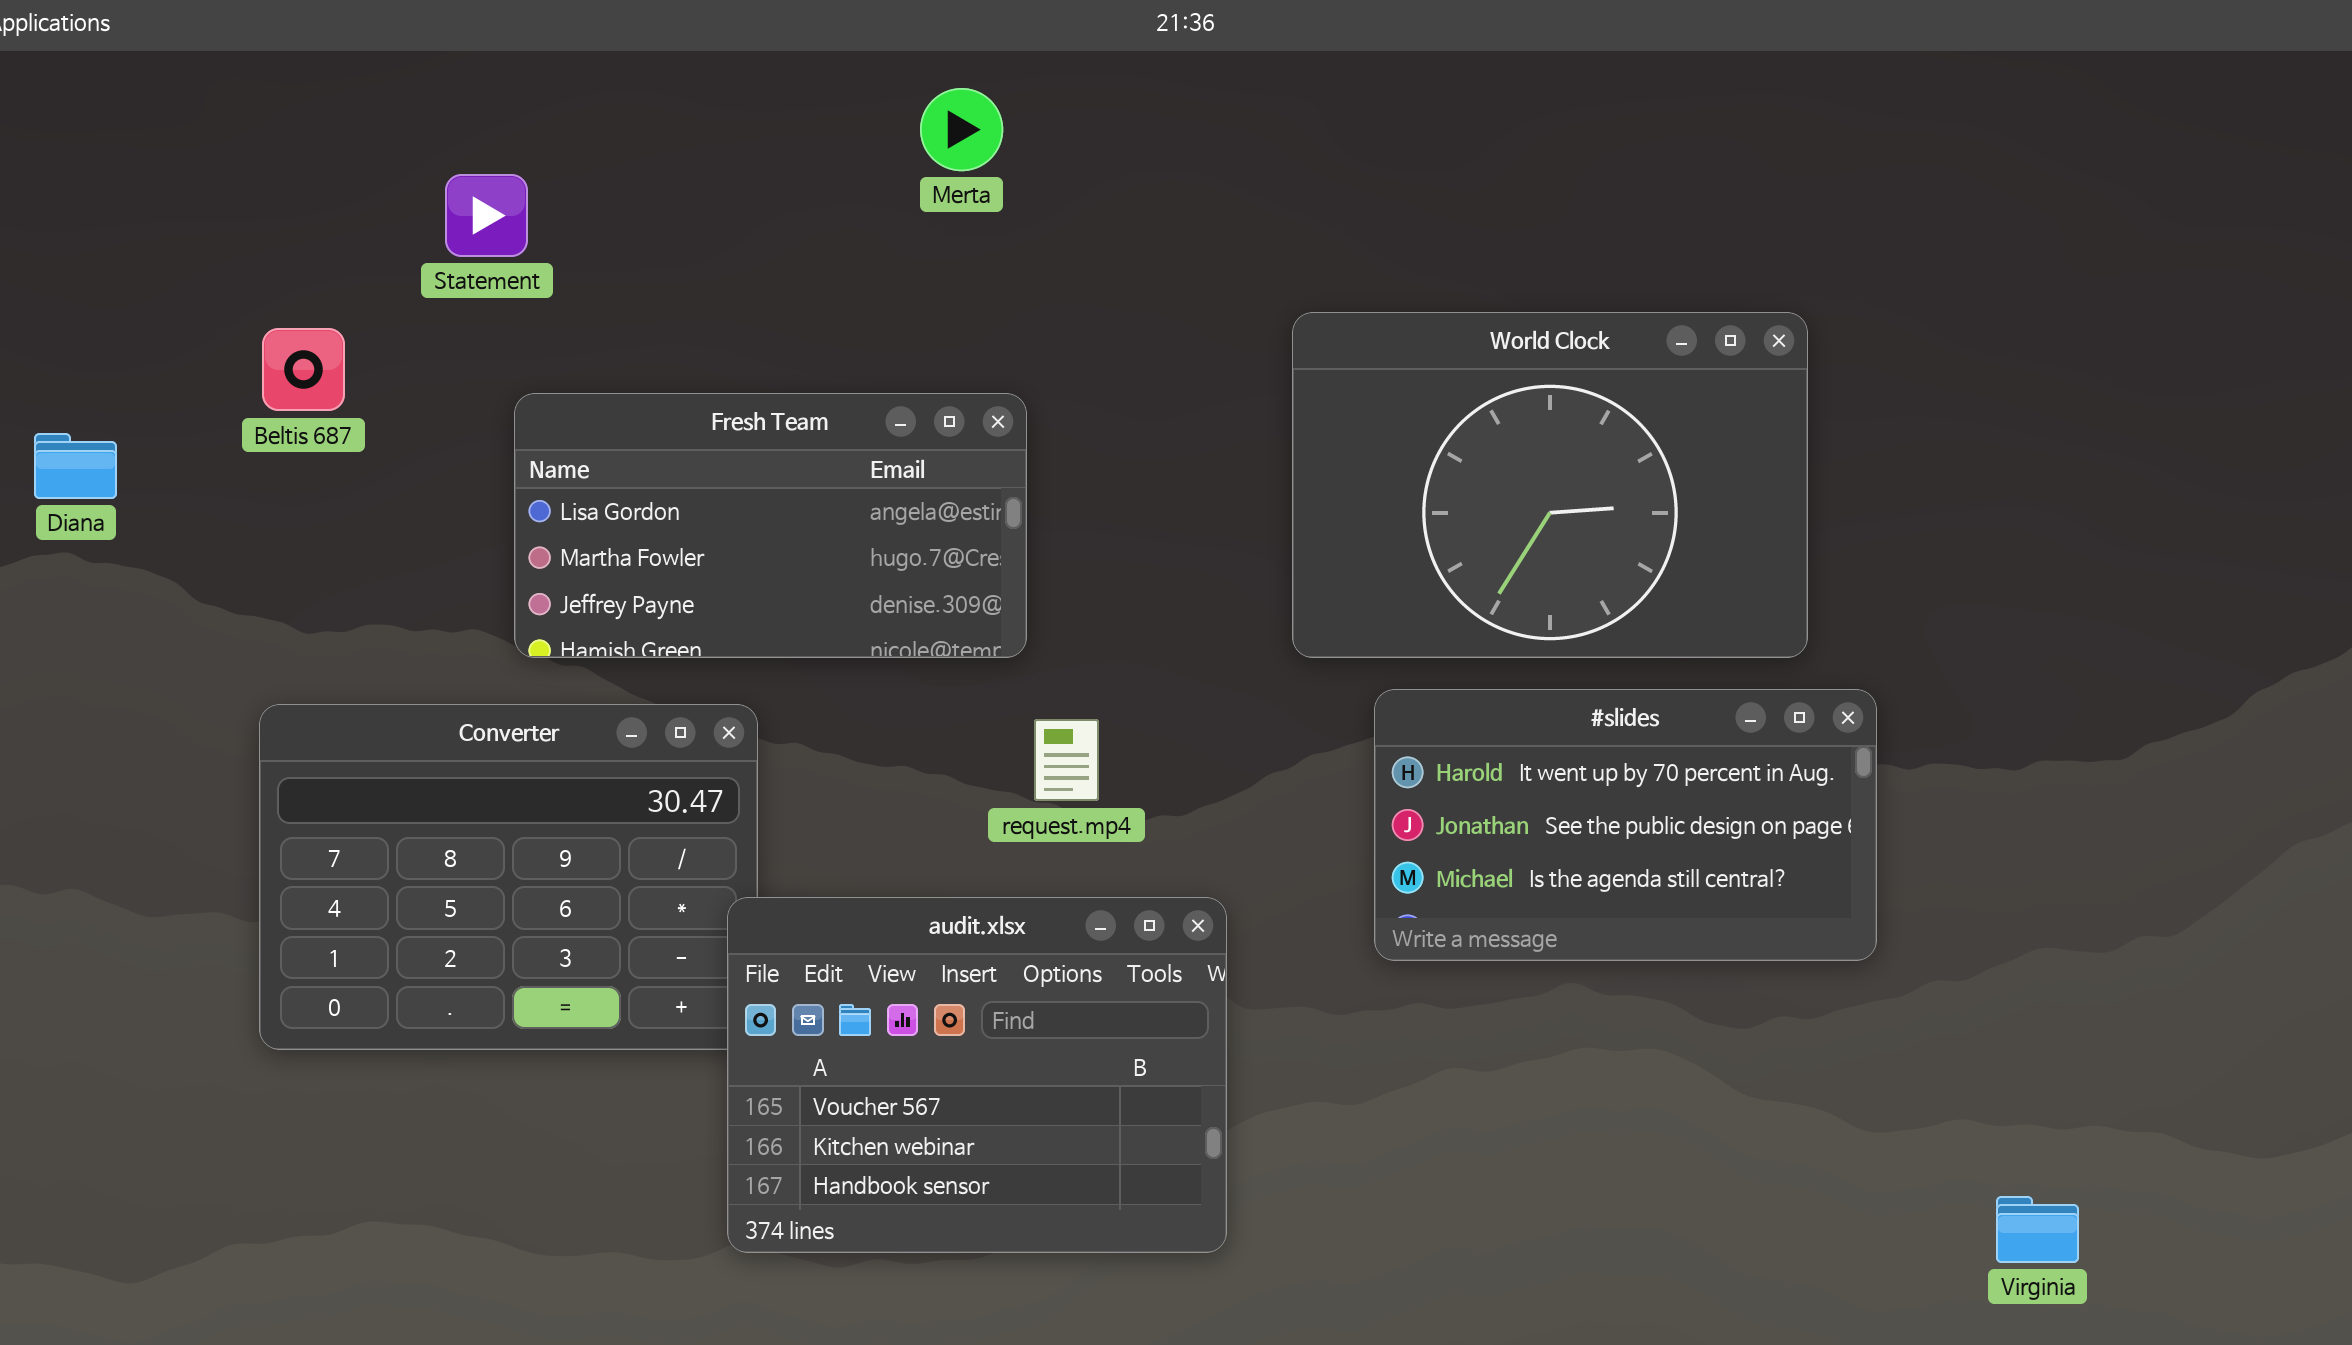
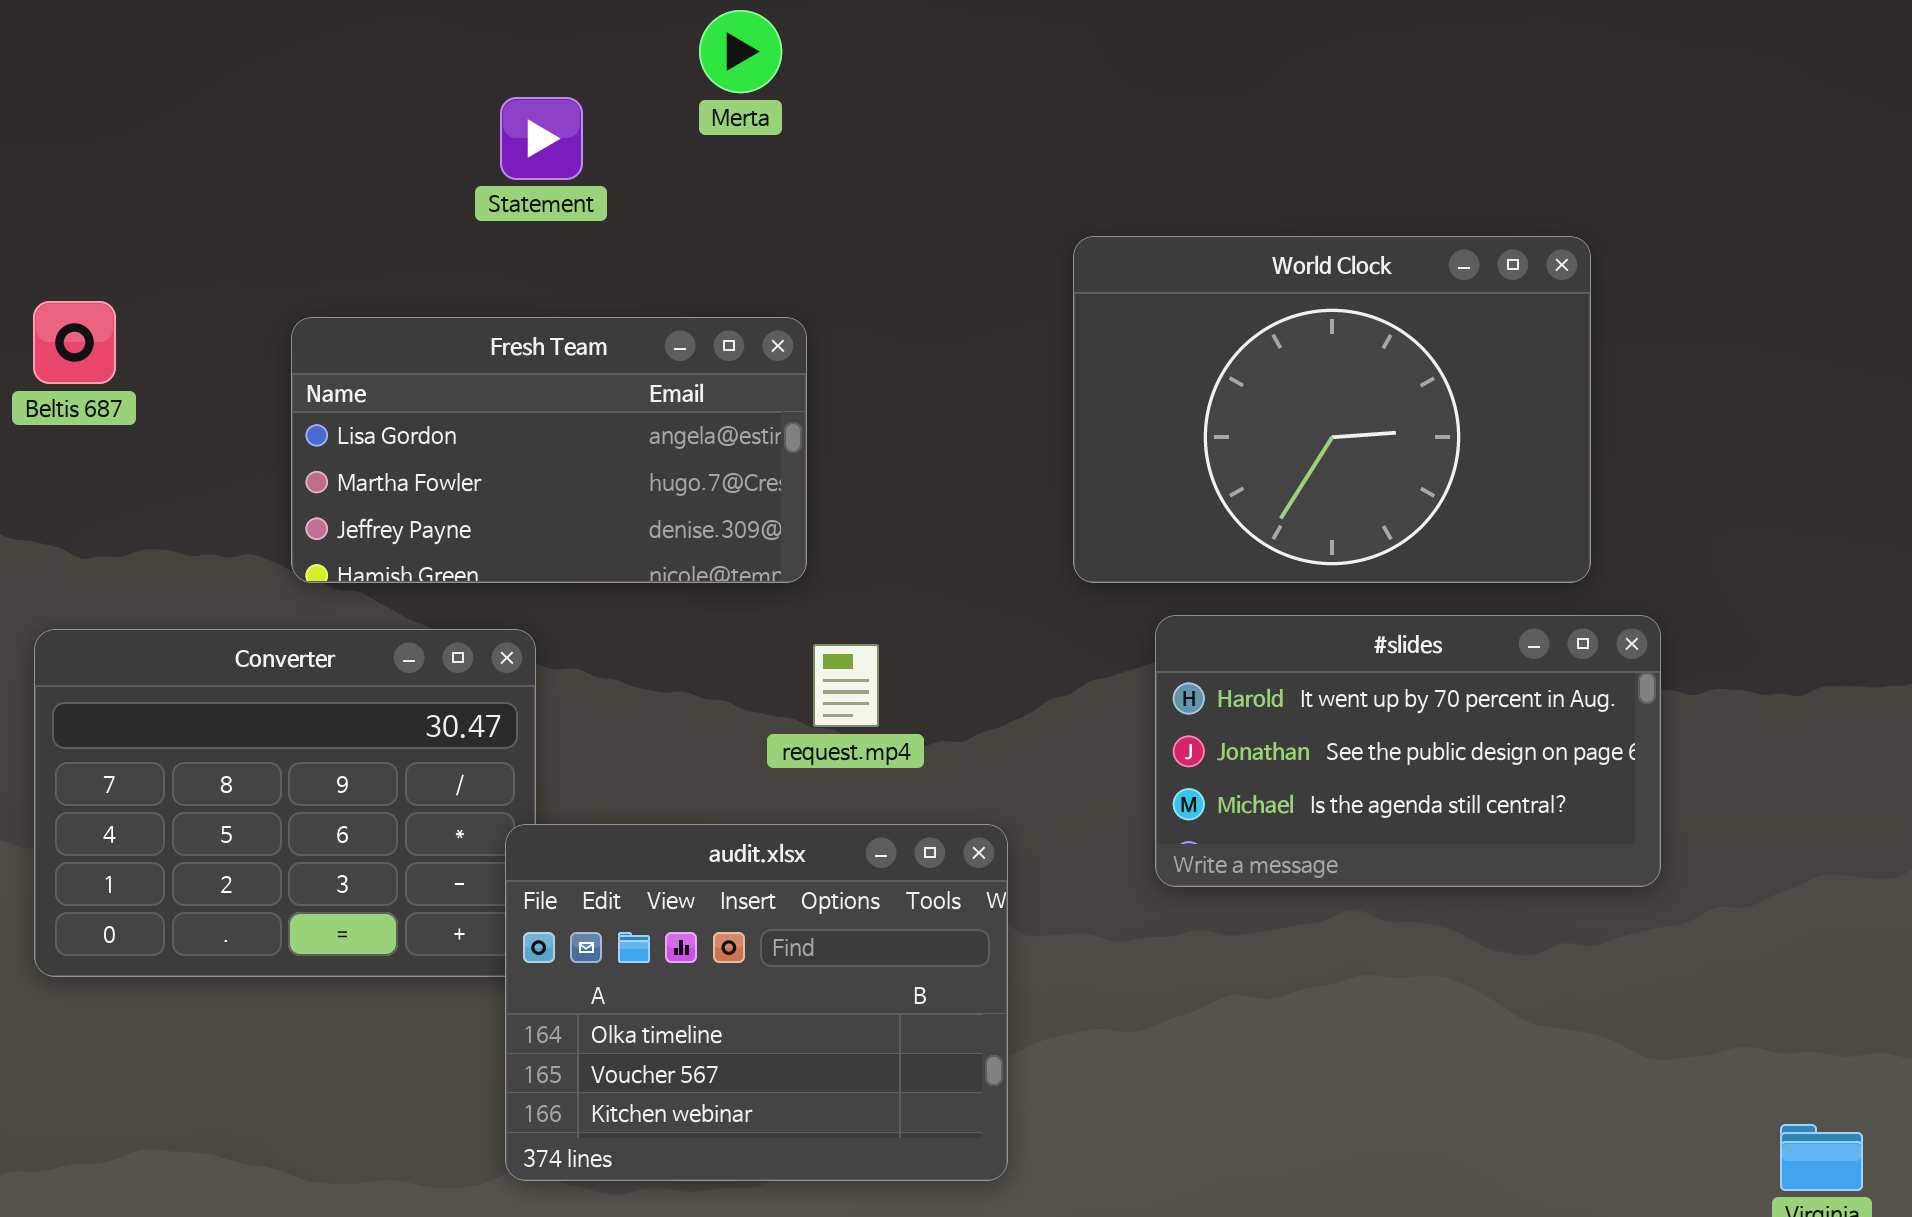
Statement: [445,174,528,257] -> [500,97,583,180], moved
Beltis 687: [262,328,345,411] -> [33,301,116,384], moved
audit.xlsx: [727,897,1227,1253] -> [505,824,1008,1181], scrolled up 1 row

